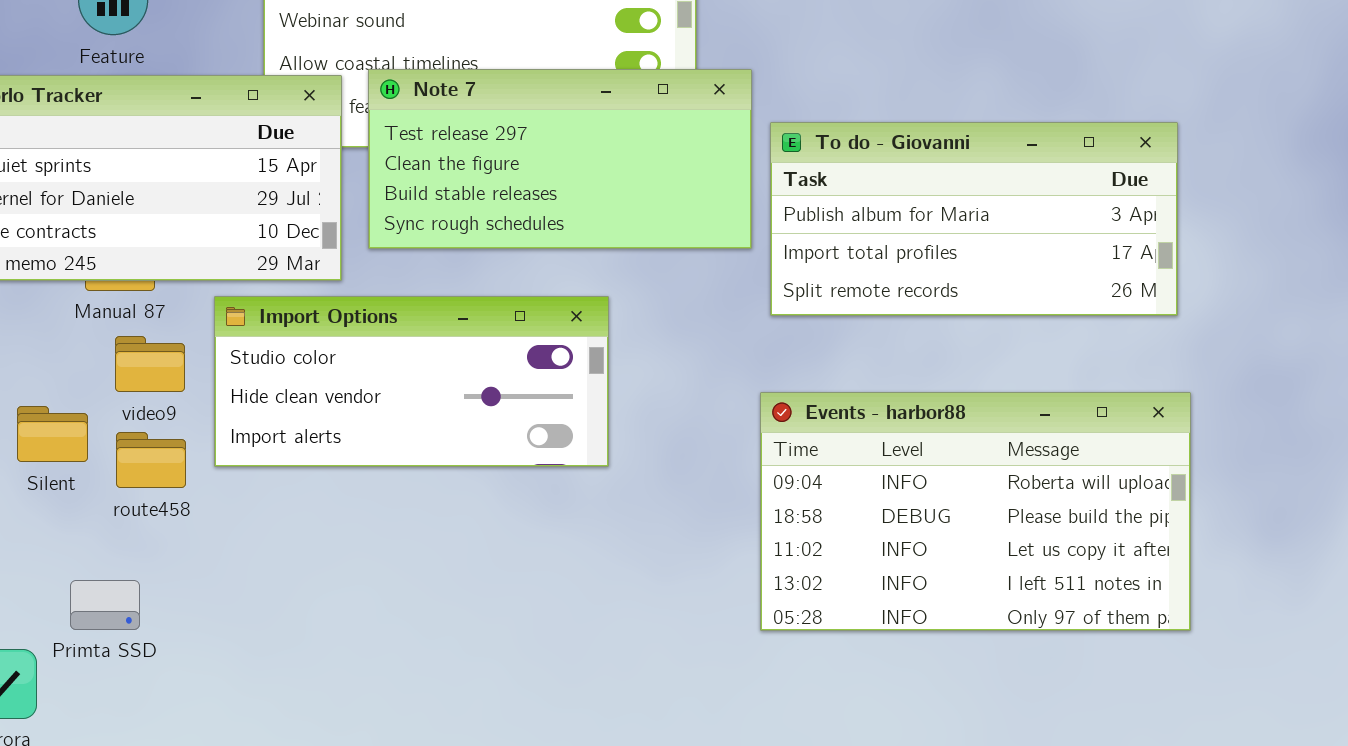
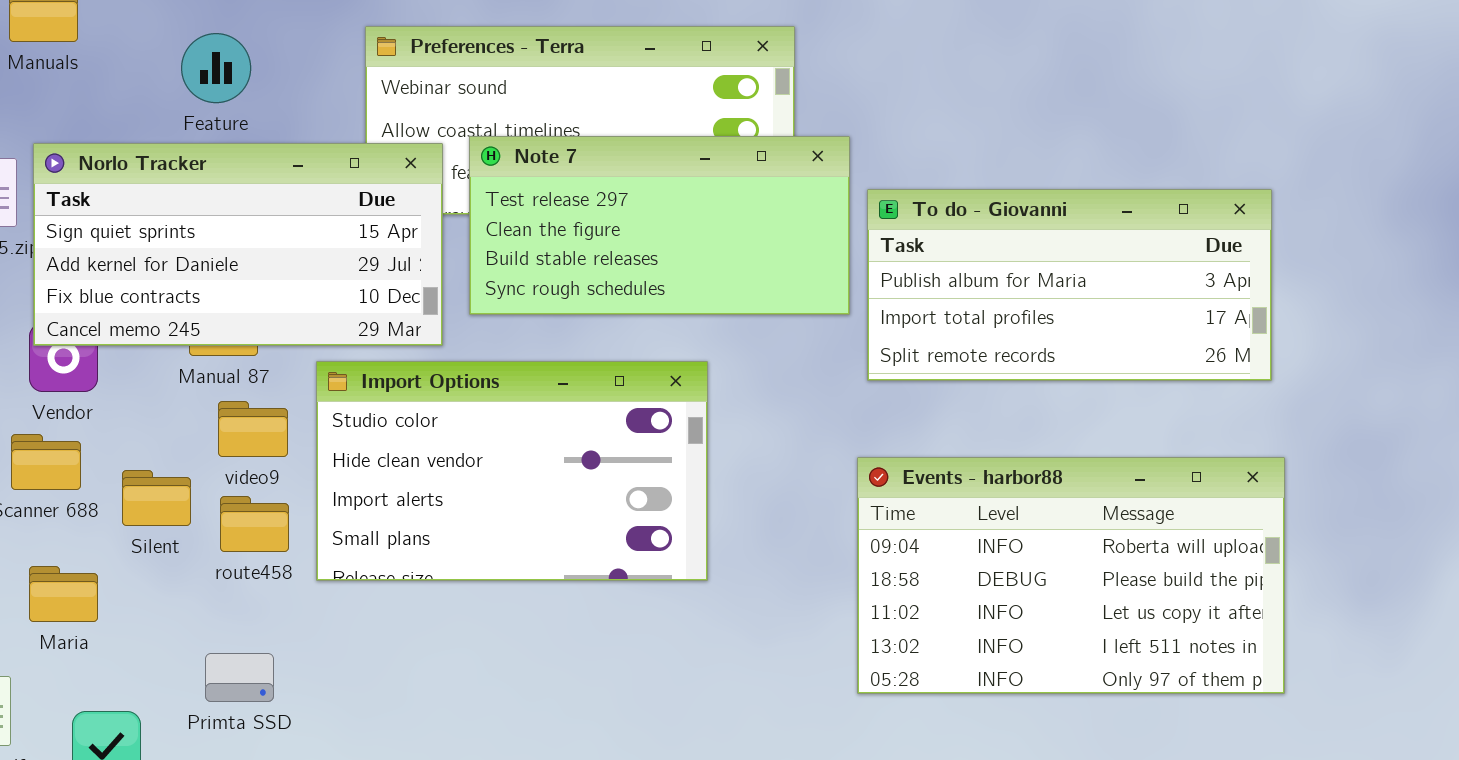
Import Options: [214,296,609,467] -> [316,361,708,581], resized
Primta SSD: [70,580,140,630] -> [205,653,274,702], moved

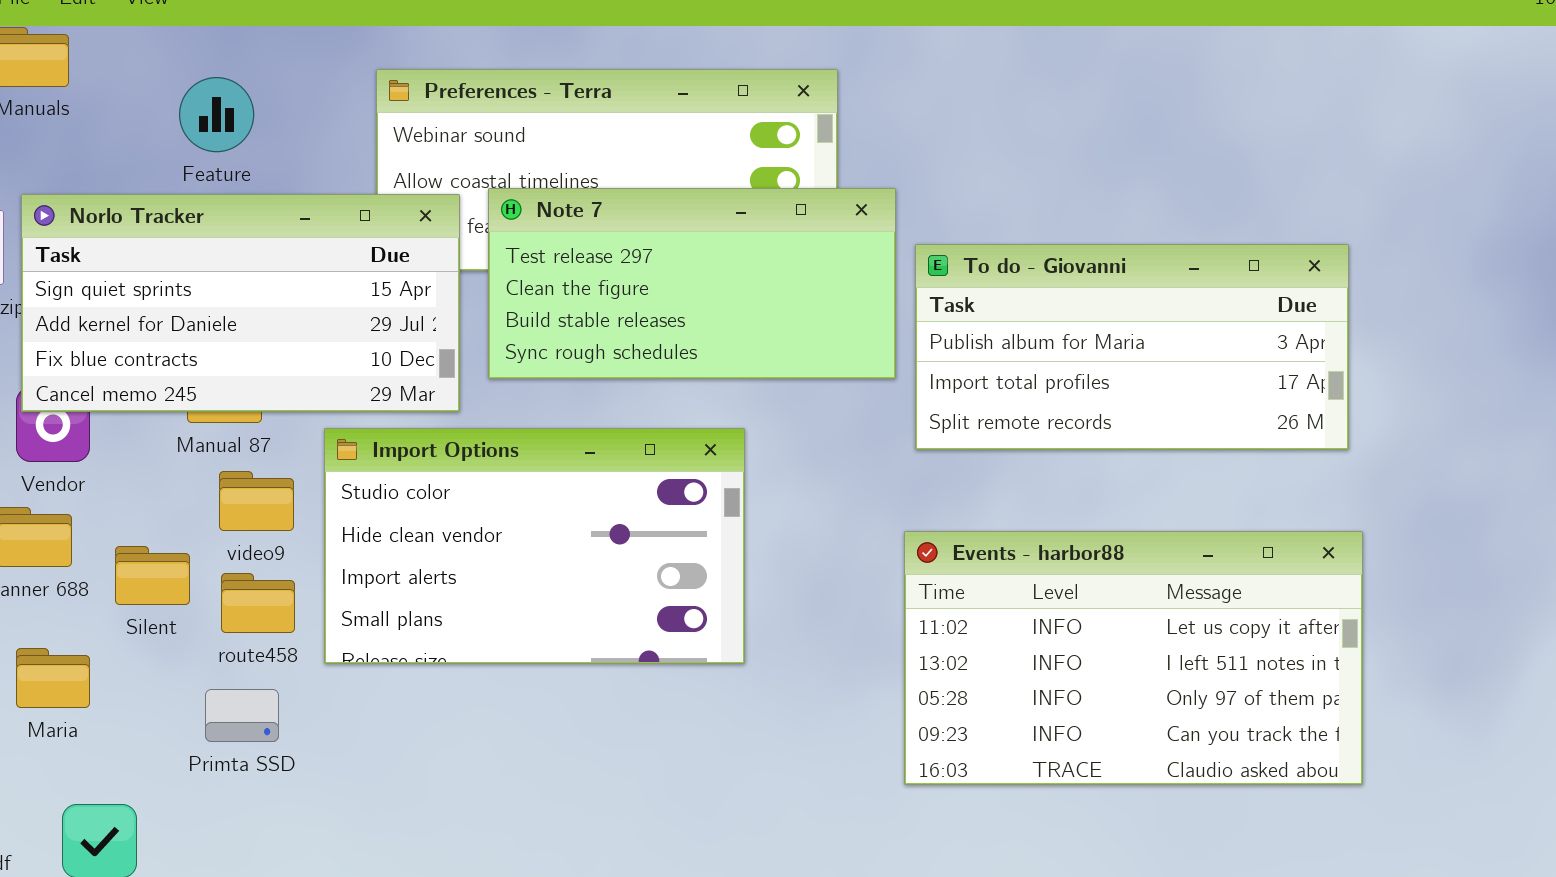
Events - harbor88: [857,457,1285,694] -> [904,531,1363,785], scrolled down 2 rows
Primta SSD: [205,653,274,702] -> [205,689,279,742], moved

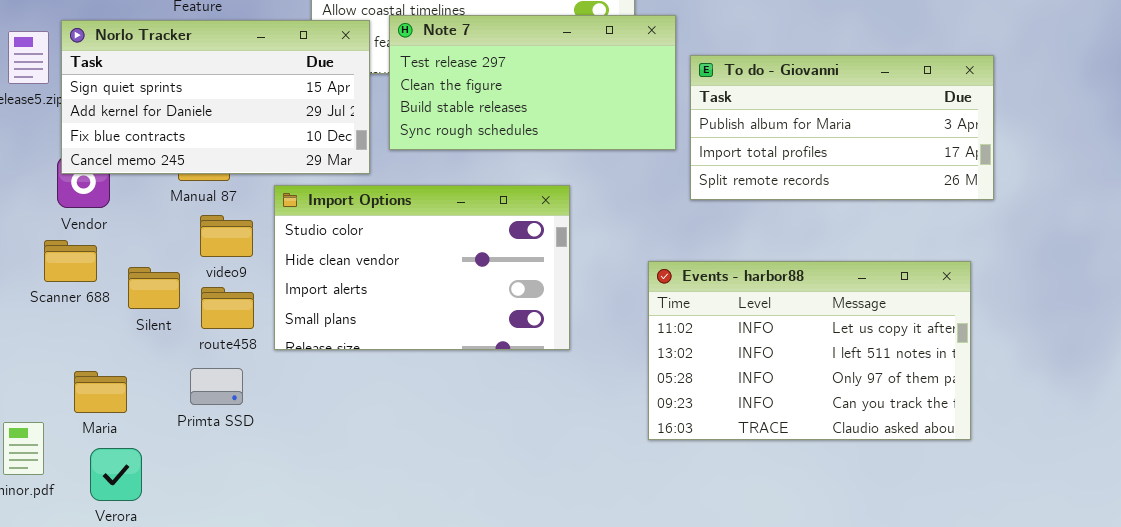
Events - harbor88: [904,531,1363,785] -> [648,261,971,440], moved
Maria: [16,648,90,708] -> [74,371,127,413], moved

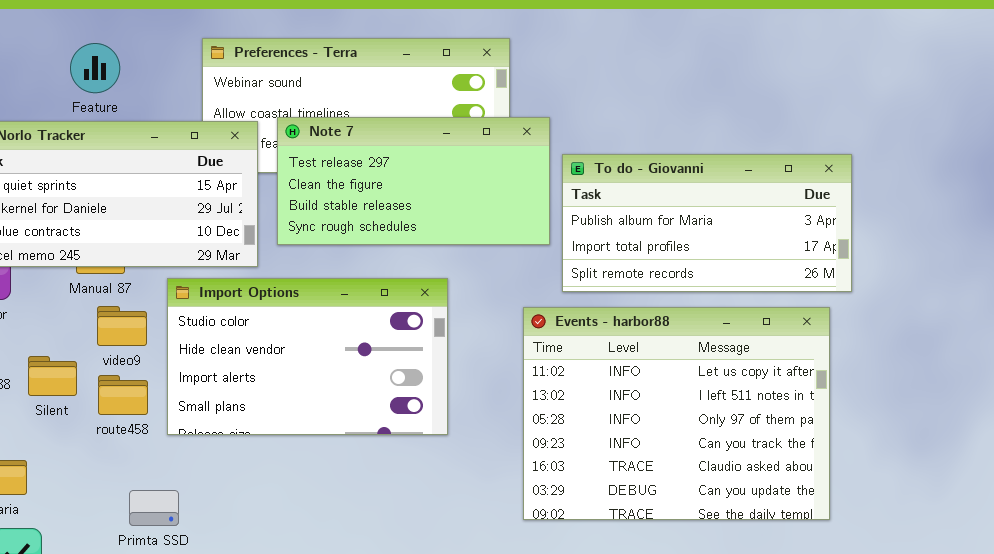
Events - harbor88: [648,261,971,440] -> [523,307,830,520], resized
Primta SSD: [190,368,243,405] -> [129,490,179,526], moved

